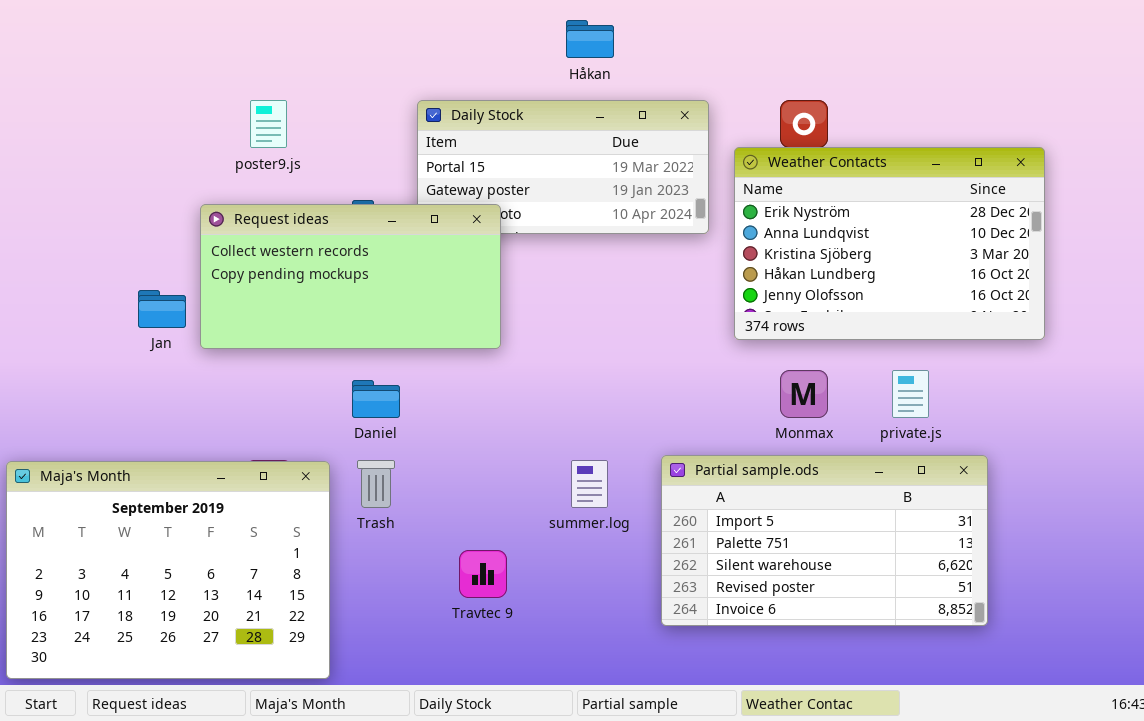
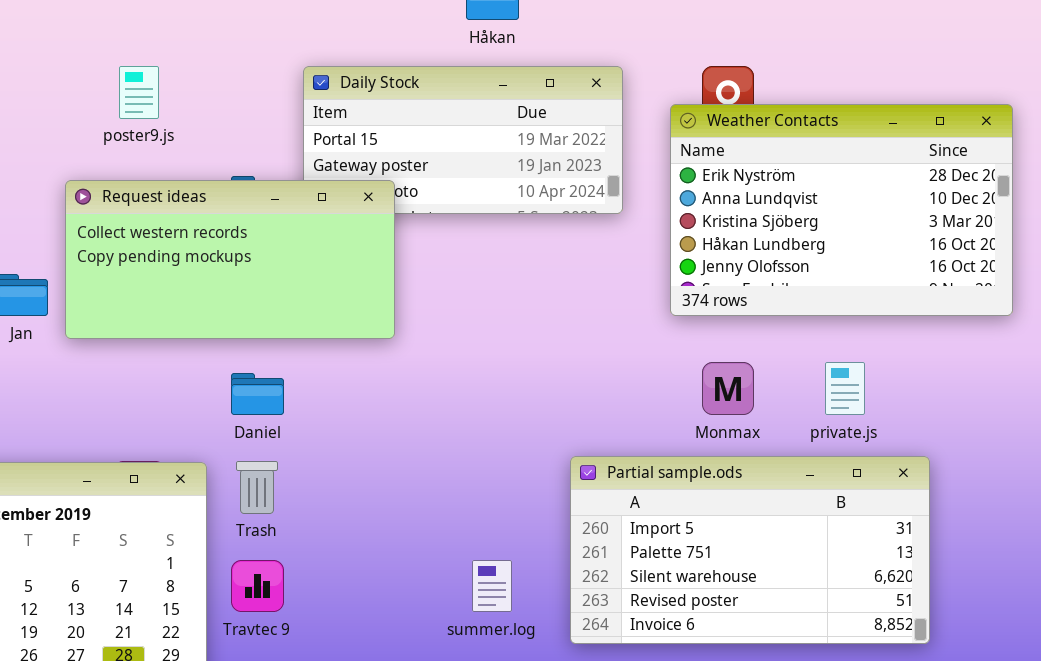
Weather Contacts: [734,147,1045,340] -> [670,104,1013,316], moved
summer.log: [571,460,608,508] -> [472,560,512,612], moved
Travtec 9: [459,550,507,598] -> [231,560,284,612], moved

